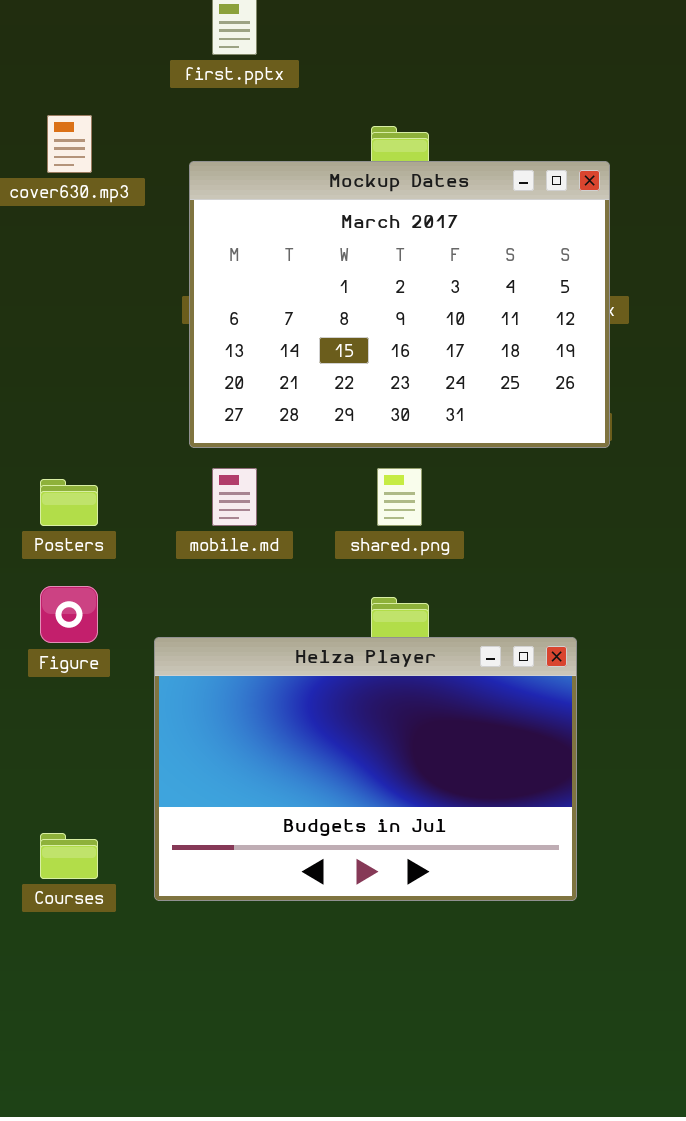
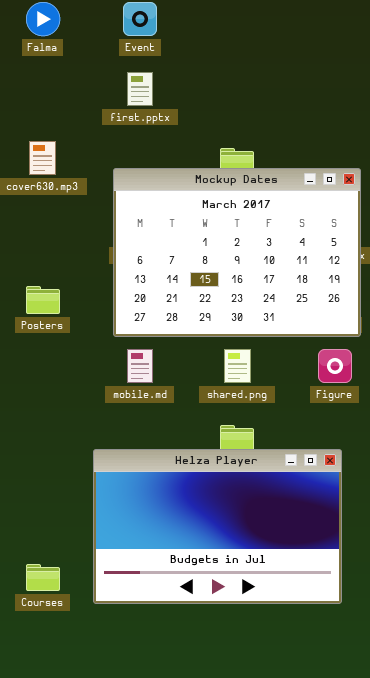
Posters: [40,479,98,526] -> [26,286,60,314], moved
Figure: [40,586,98,643] -> [318,349,352,383], moved

